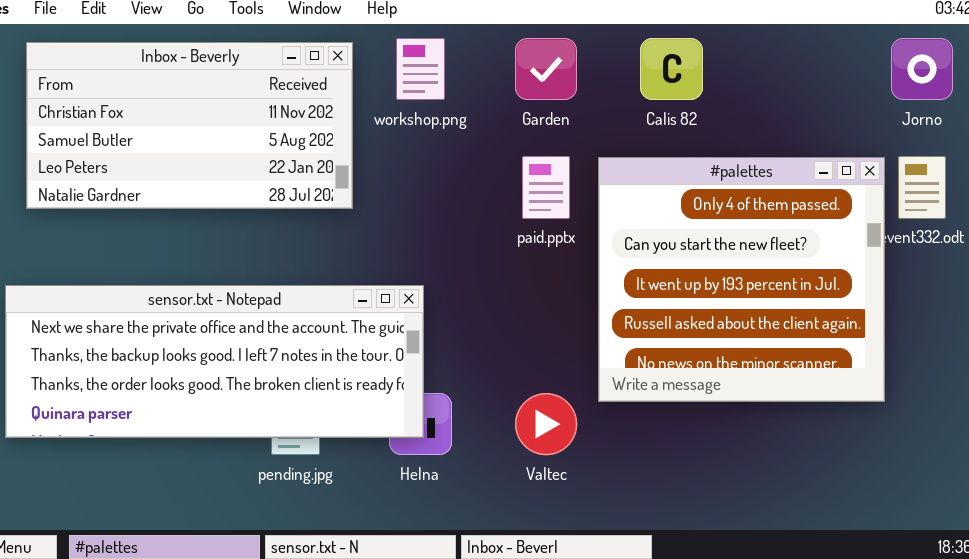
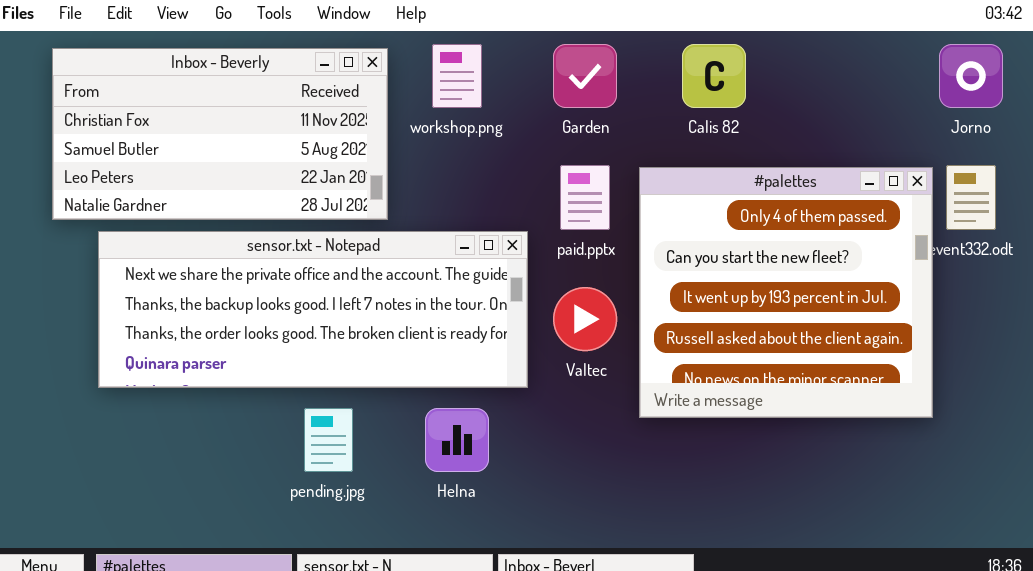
sensor.txt - Notepad: [5,285,424,438] -> [98,231,528,388], moved
Valtec: [515,393,577,455] -> [553,287,617,351], moved

